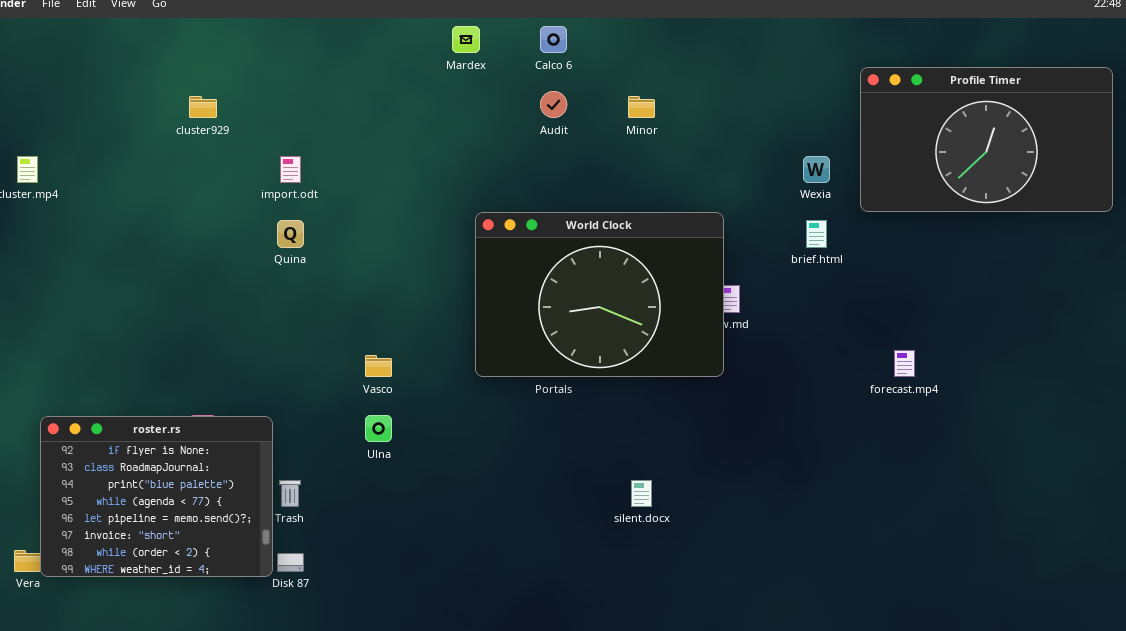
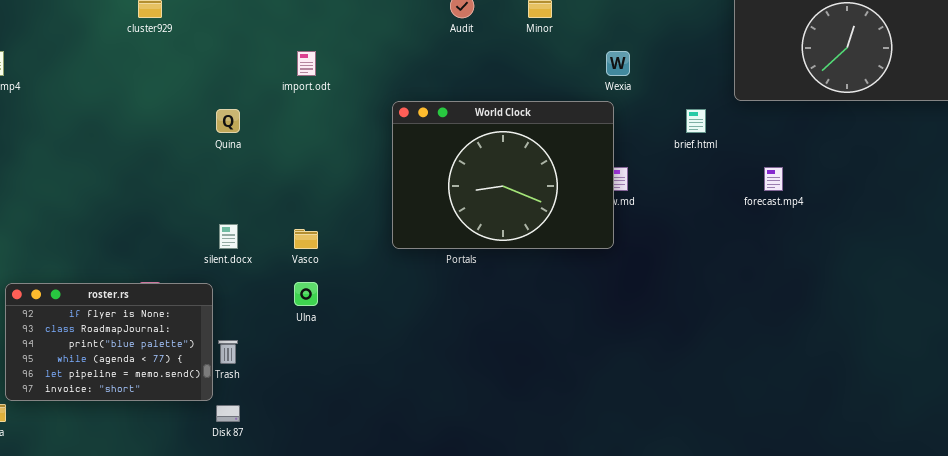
import.odt: [280,156,301,183] -> [297,51,316,76], moved
Wexia: [803,156,830,183] -> [606,51,630,76], moved
forecast.mp4: [894,350,915,377] -> [764,167,783,191], moved
roster.rs: [40,416,273,577] -> [5,283,213,401], resized
silent.docx: [631,480,652,507] -> [219,224,238,249], moved

